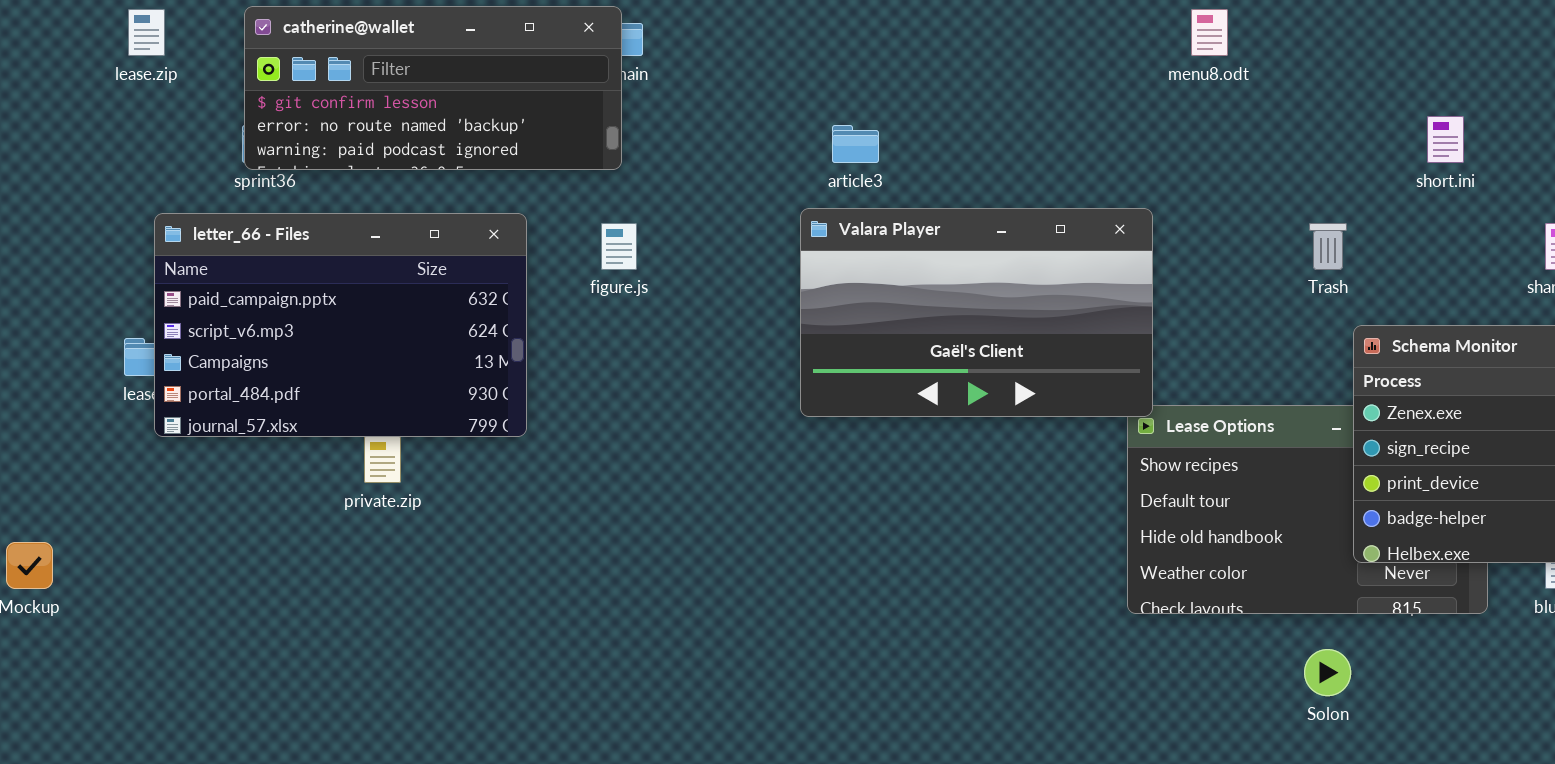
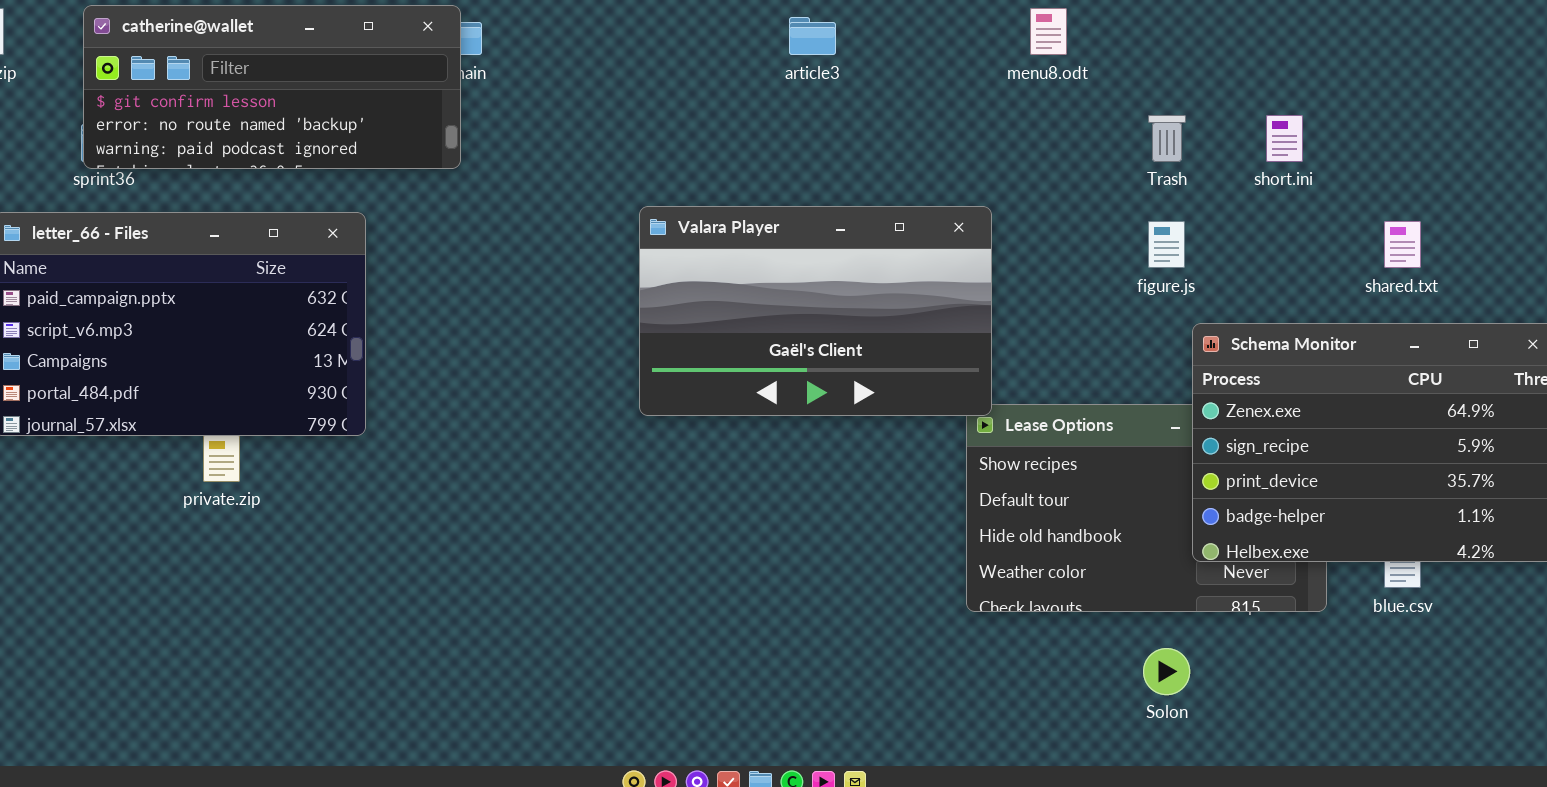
article3: [832,125,879,163] -> [789,17,836,55], moved
figure.js: [601,223,637,270] -> [1148,221,1185,268], moved
Trash: [1309,223,1347,270] -> [1148,115,1186,162], moved

